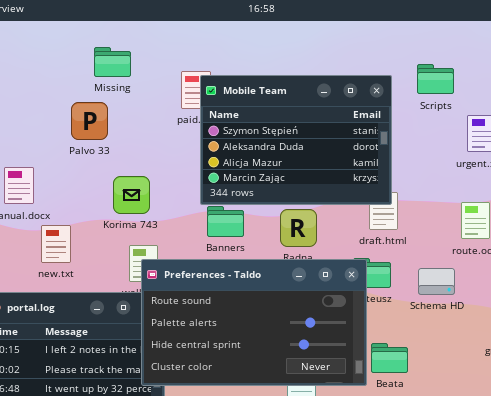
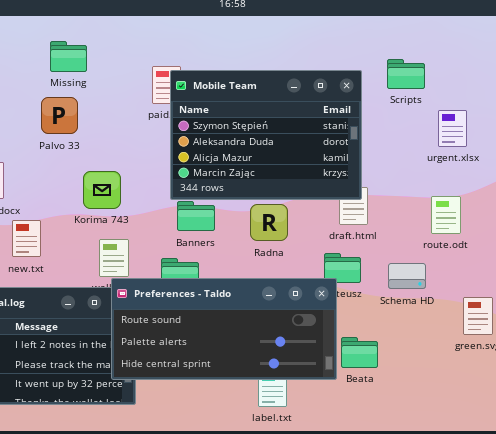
Missing: [94,47,131,77] -> [50,41,87,72], moved
Preferences - Taldo: [141,259,367,386] -> [111,278,337,380], resized

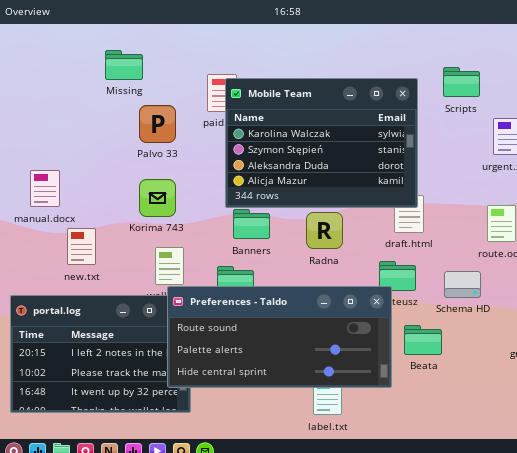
Mobile Team: [170,70,362,200] -> [225,78,418,208], scrolled up 1 row
Palvo 33: [41,97,78,134] -> [139,105,176,143], moved
Beata: [341,337,378,368] -> [404,325,442,355], moved

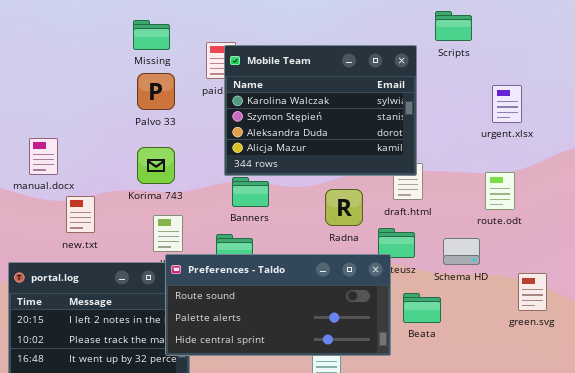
Missing: [105,50,143,80] -> [133,20,170,50], moved
Scripts: [443,67,480,97] -> [435,11,472,41], moved
Radna: [306,212,343,249] -> [325,189,363,226], moved

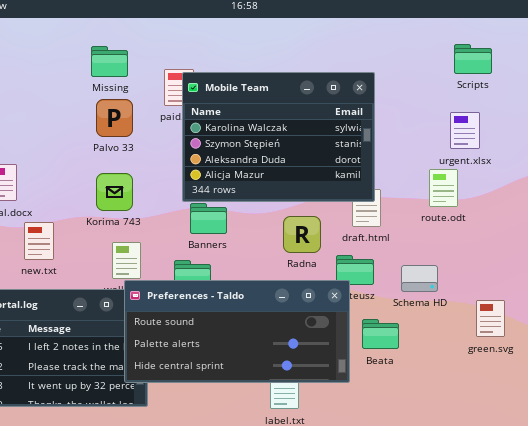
Scripts: [435,11,472,41] -> [454,44,492,74], moved
route.odt: [485,172,515,210] -> [429,169,458,207], moved

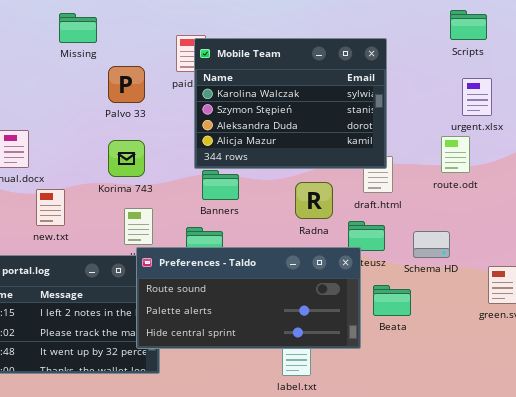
Scripts: [454,44,492,74] -> [450,10,487,40], moved
Missing: [91,46,128,77] -> [59,13,97,43], moved

